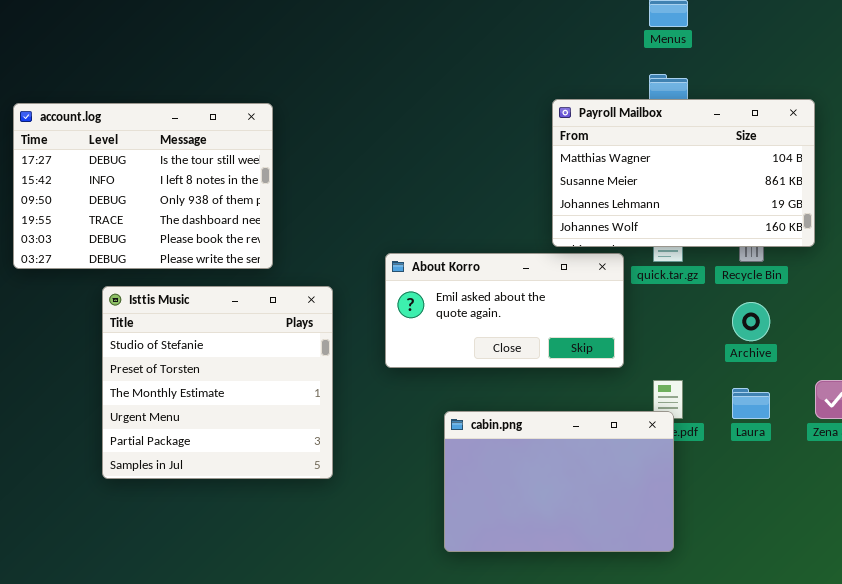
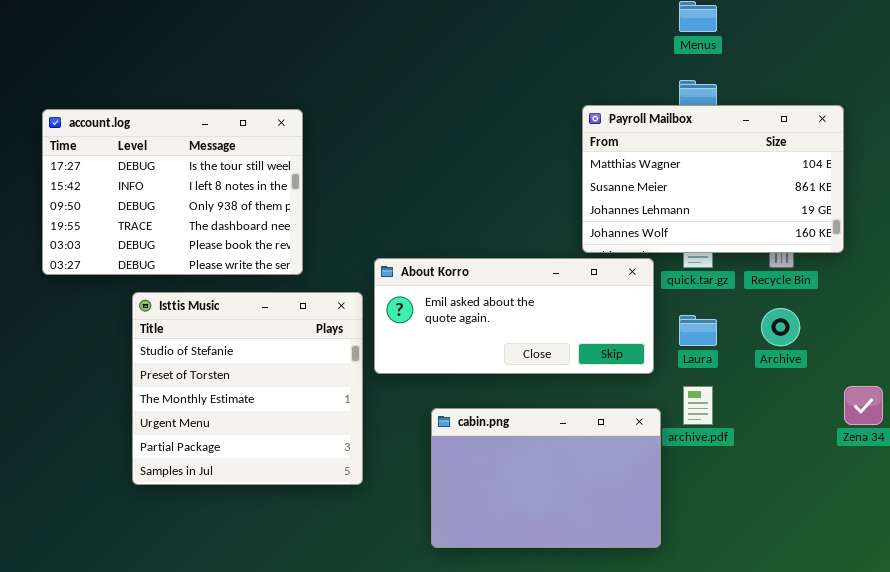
About Korro: [385,253,624,368] -> [374,258,654,374], resized
Laura: [732,388,770,419] -> [679,315,717,346], moved
cabin.png: [444,411,674,552] -> [431,408,661,548], moved

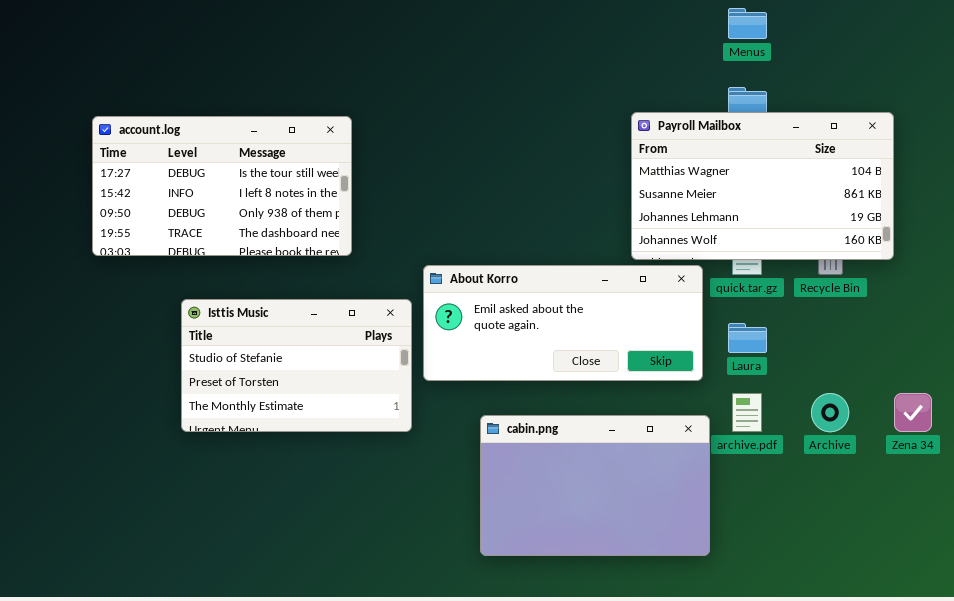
account.log: [42,109,303,275] -> [92,116,352,256], resized
Isttis Music: [132,292,363,485] -> [181,299,412,432], resized
Archive: [761,308,800,346] -> [811,393,849,432], moved

